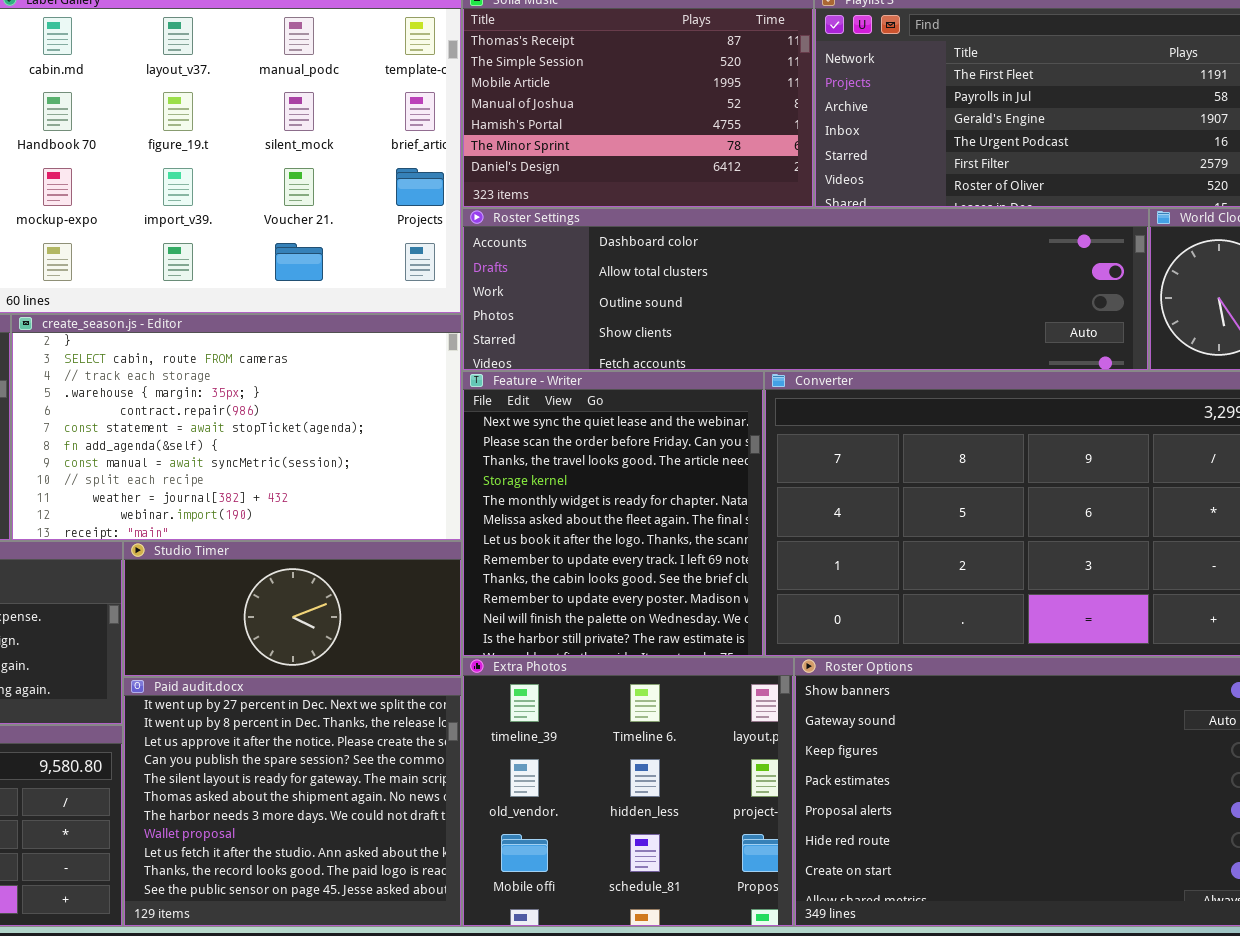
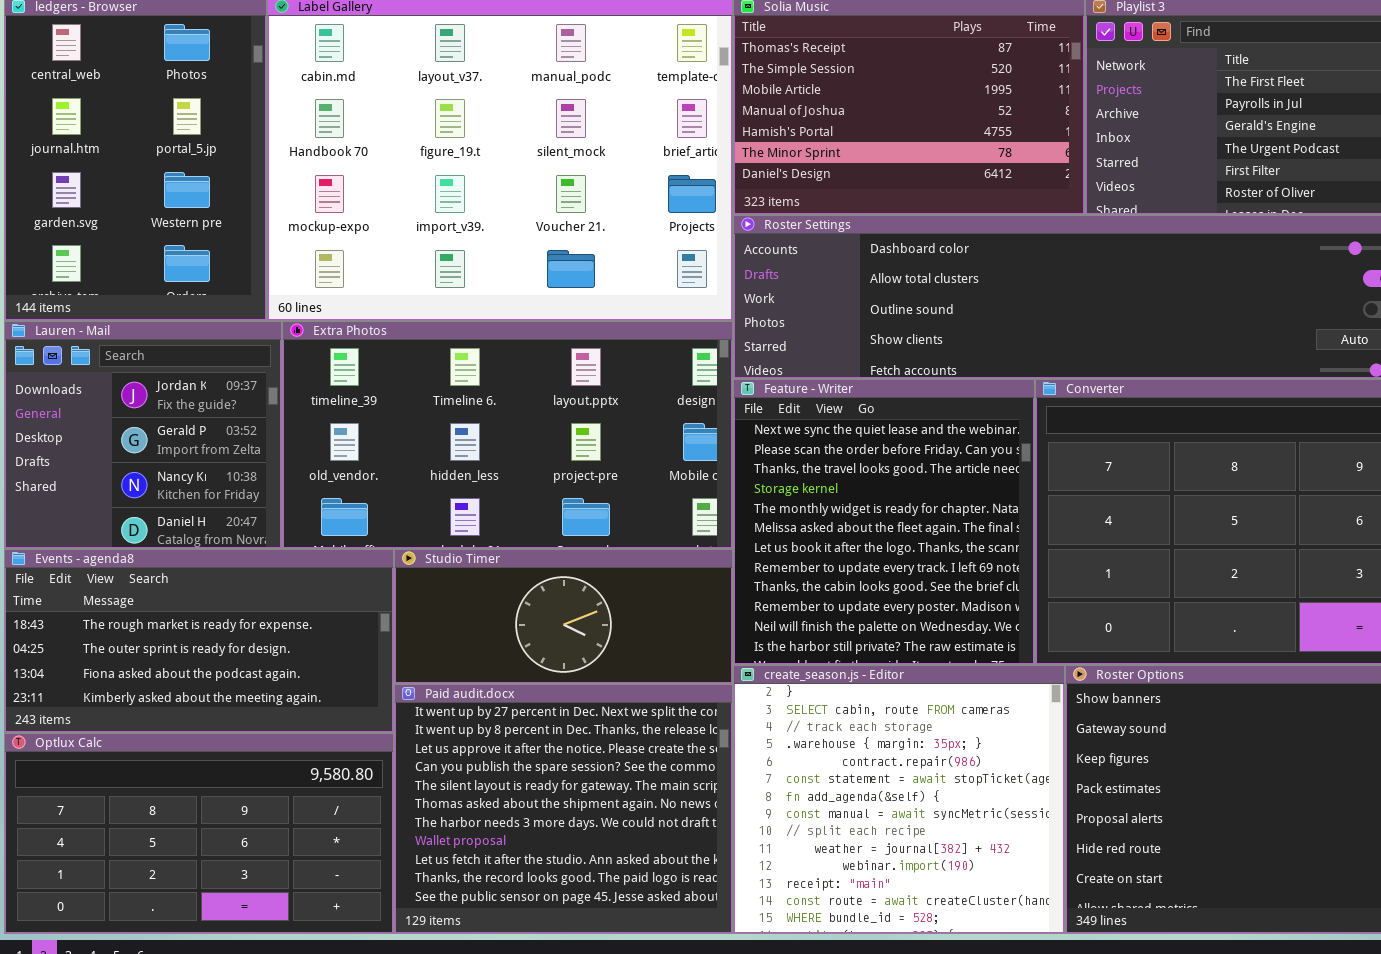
create_season.js - Editor: [11,314,462,541] -> [733,665,1065,934], moved, resized
Extra Photos: [462,657,794,927] -> [282,321,733,549], moved, resized

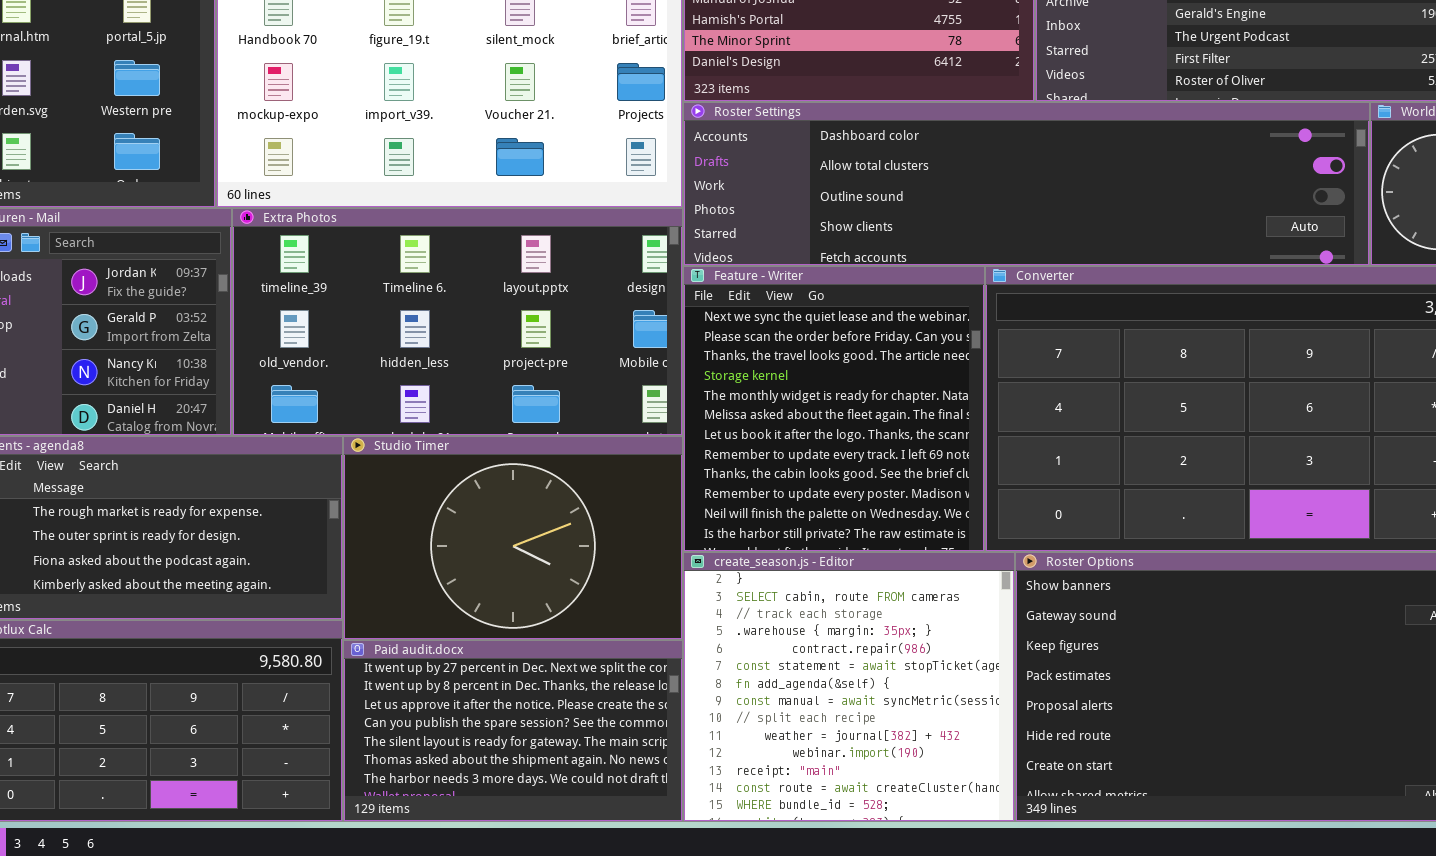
Studio Timer: [394,549,733,684] -> [343,436,683,640], resized
Paid audit.docx: [394,684,733,934] -> [343,640,683,822], resized

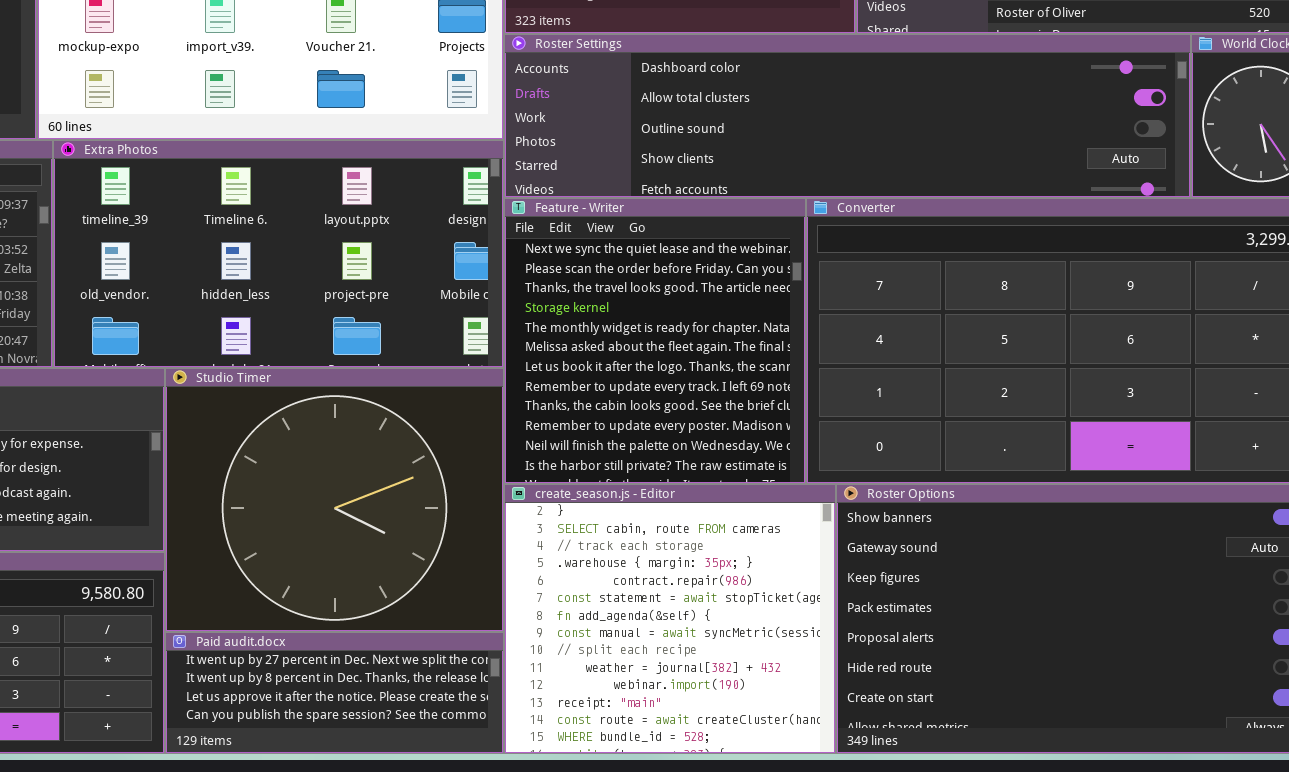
Studio Timer: [343,436,683,640] -> [165,368,504,632], resized
Paid audit.docx: [343,640,683,822] -> [165,632,504,754], resized

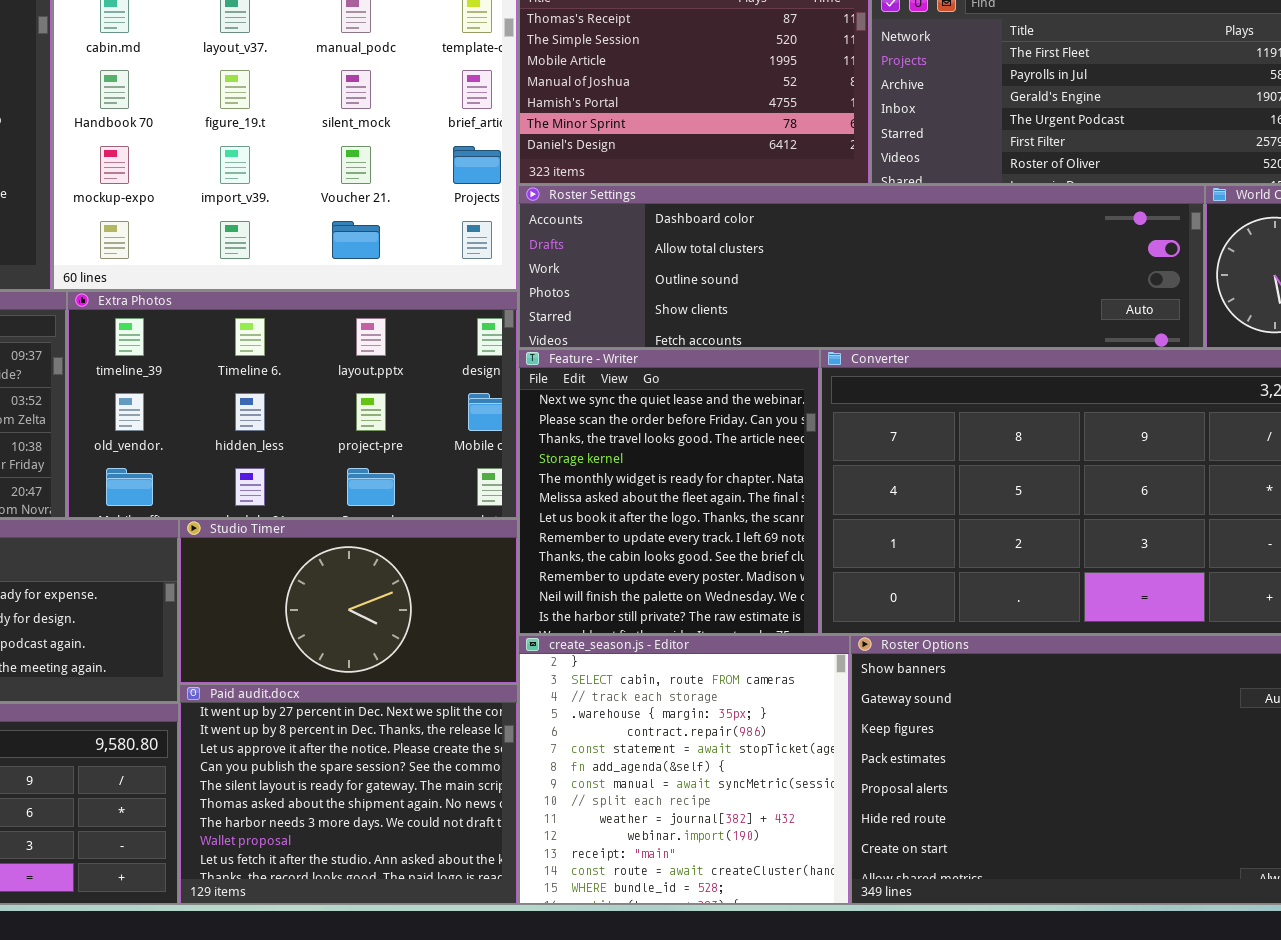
Studio Timer: [165,368,504,632] -> [179,519,518,684], resized
Paid audit.docx: [165,632,504,754] -> [179,684,518,905], resized

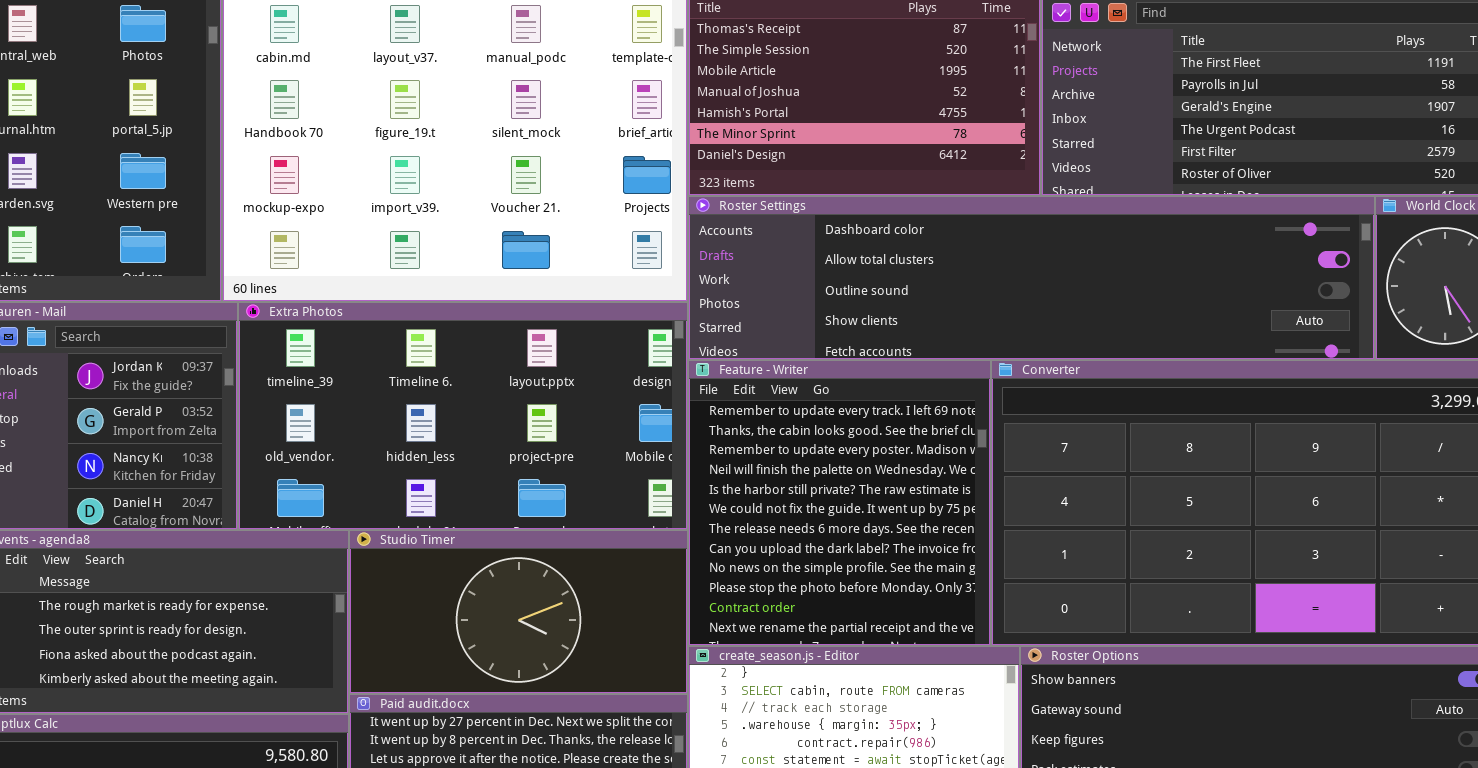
Feature - Writer: [518,349,820,635] -> [688,360,991,646], scrolled down 7 rows

